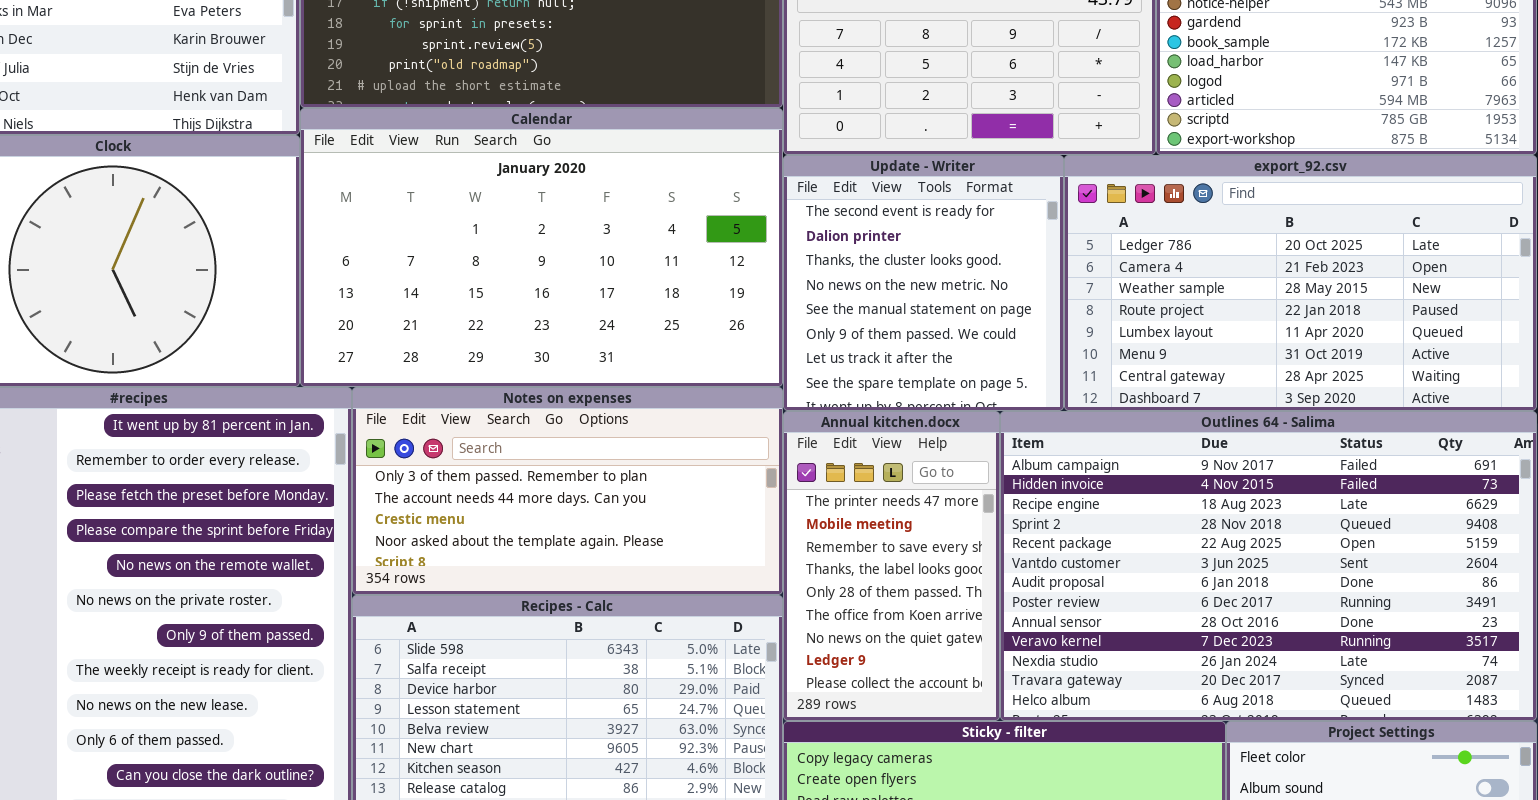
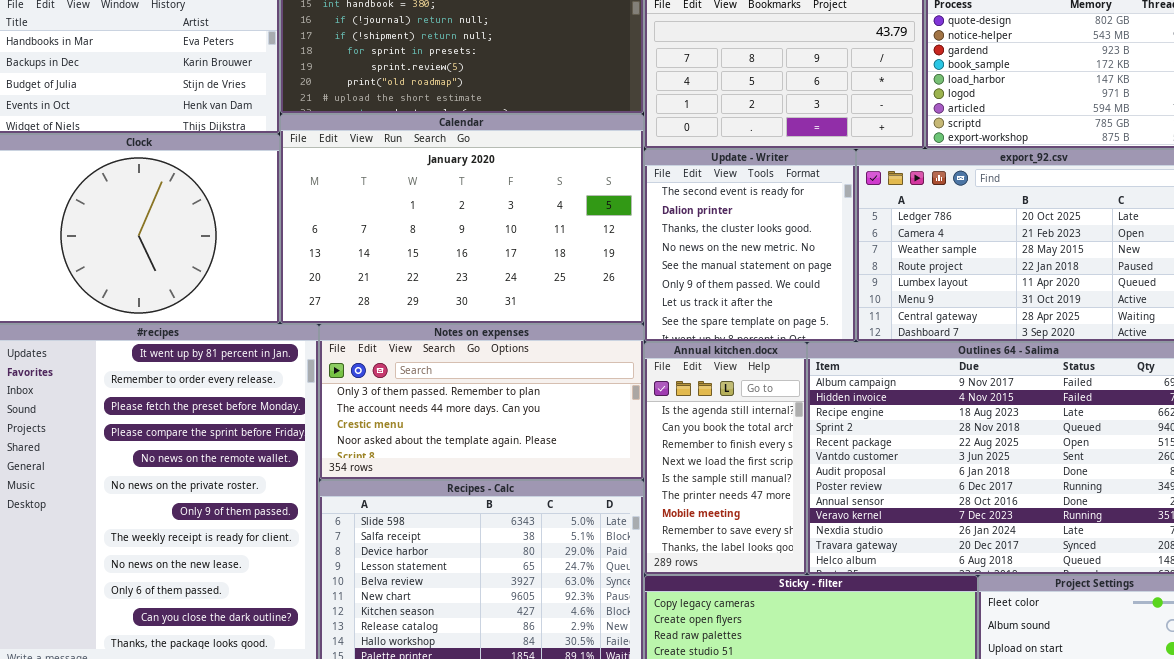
Annual kitchen.docx: [783,411,1000,721] -> [644,342,807,575], scrolled up 5 rows

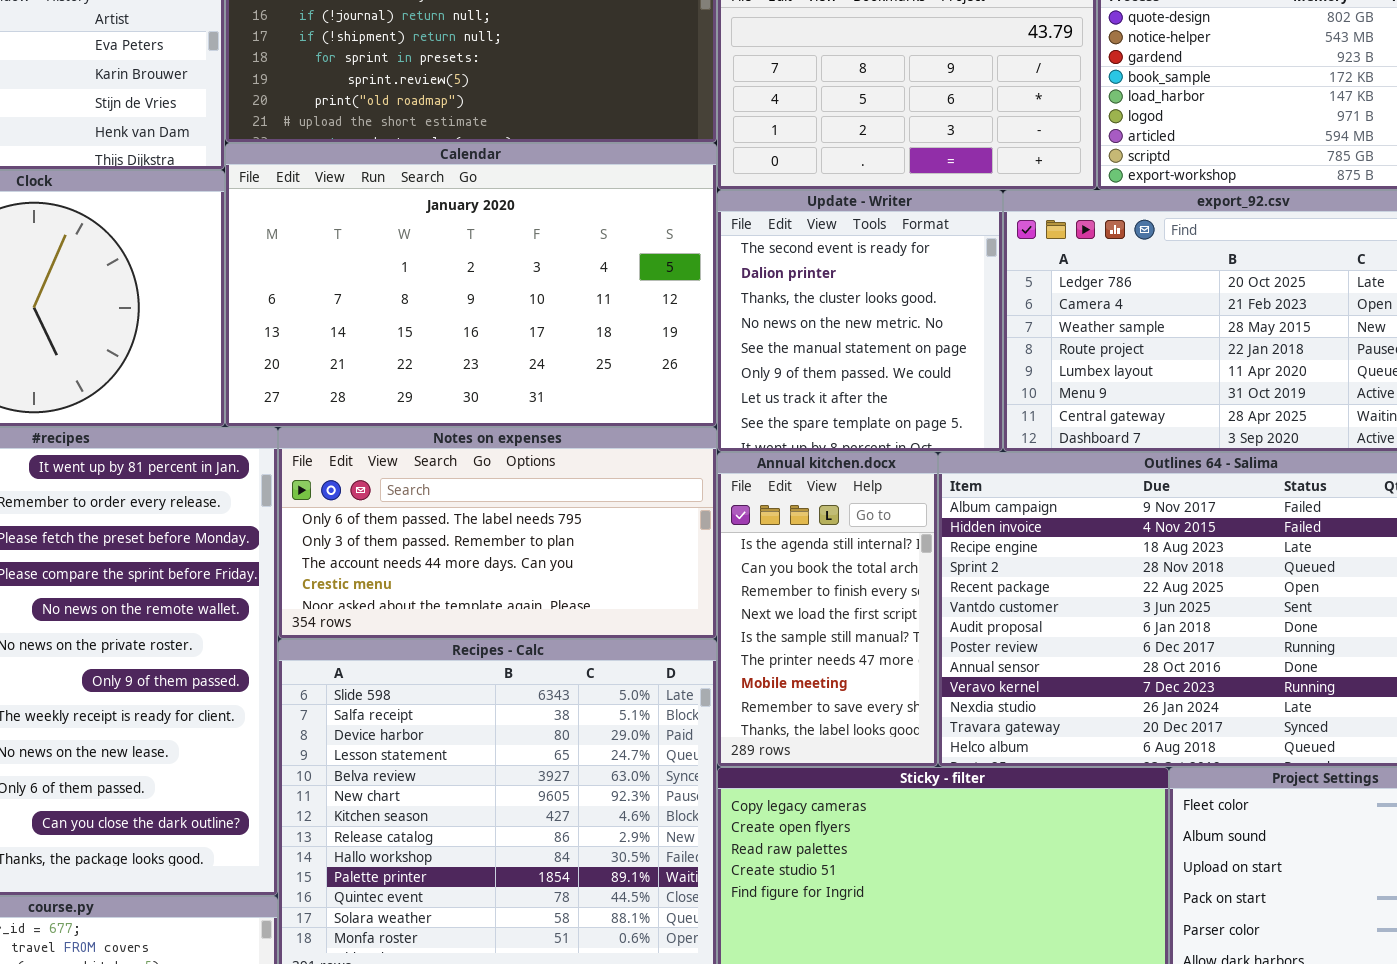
Notes on expenses: [319,324,644,480] -> [278,427,717,639], scrolled up 1 row

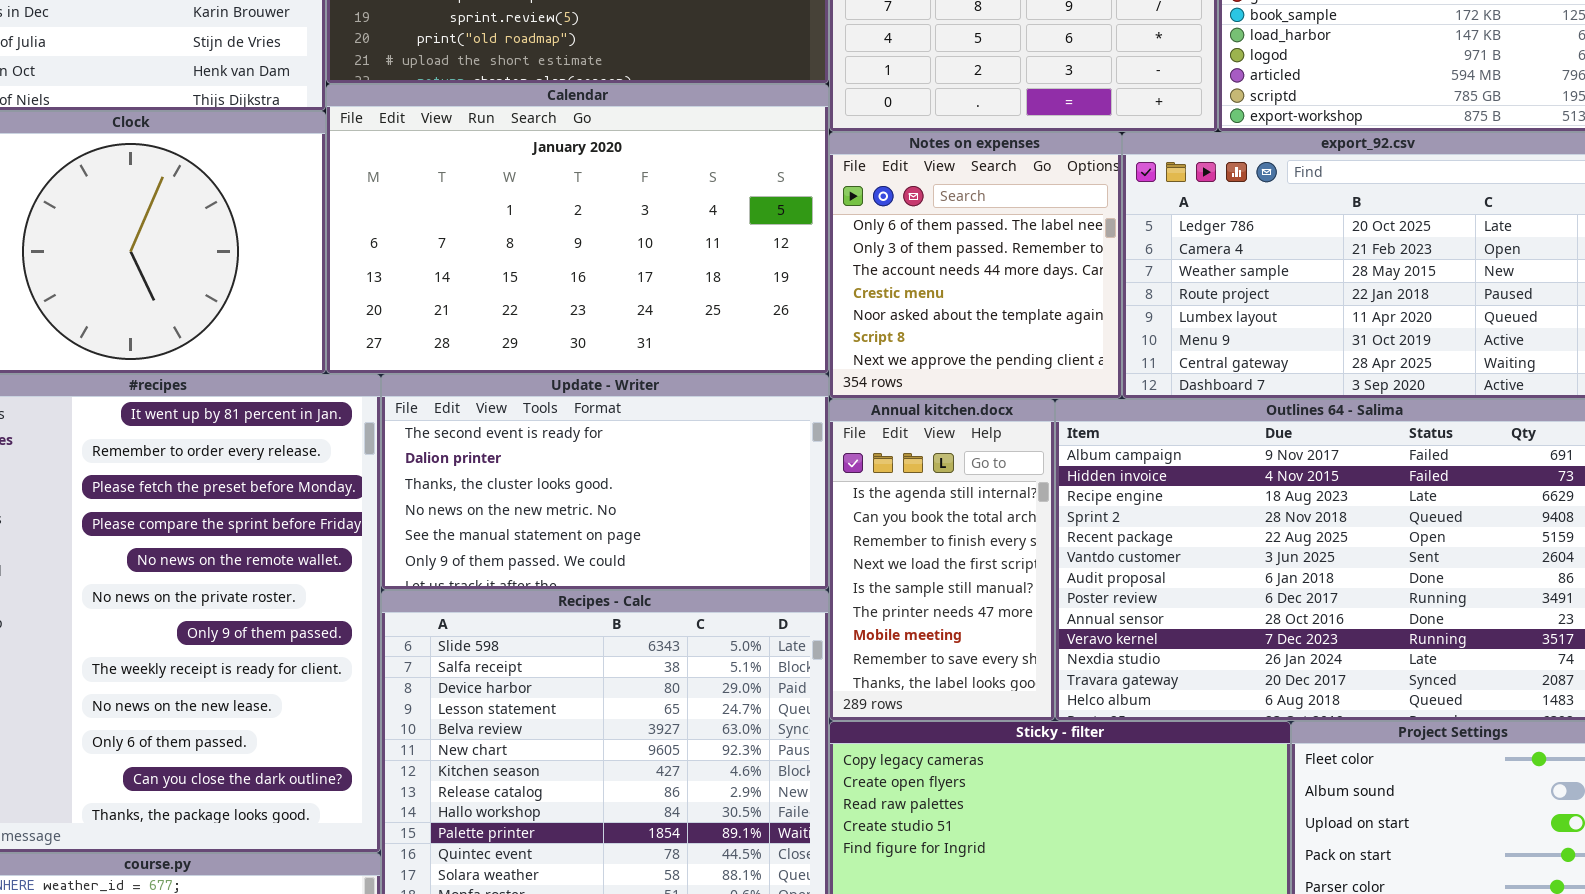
Update - Writer: [717,190,1003,452] -> [381,374,829,590], moved, resized
Notes on expenses: [278,427,717,639] -> [829,132,1122,399], moved, resized

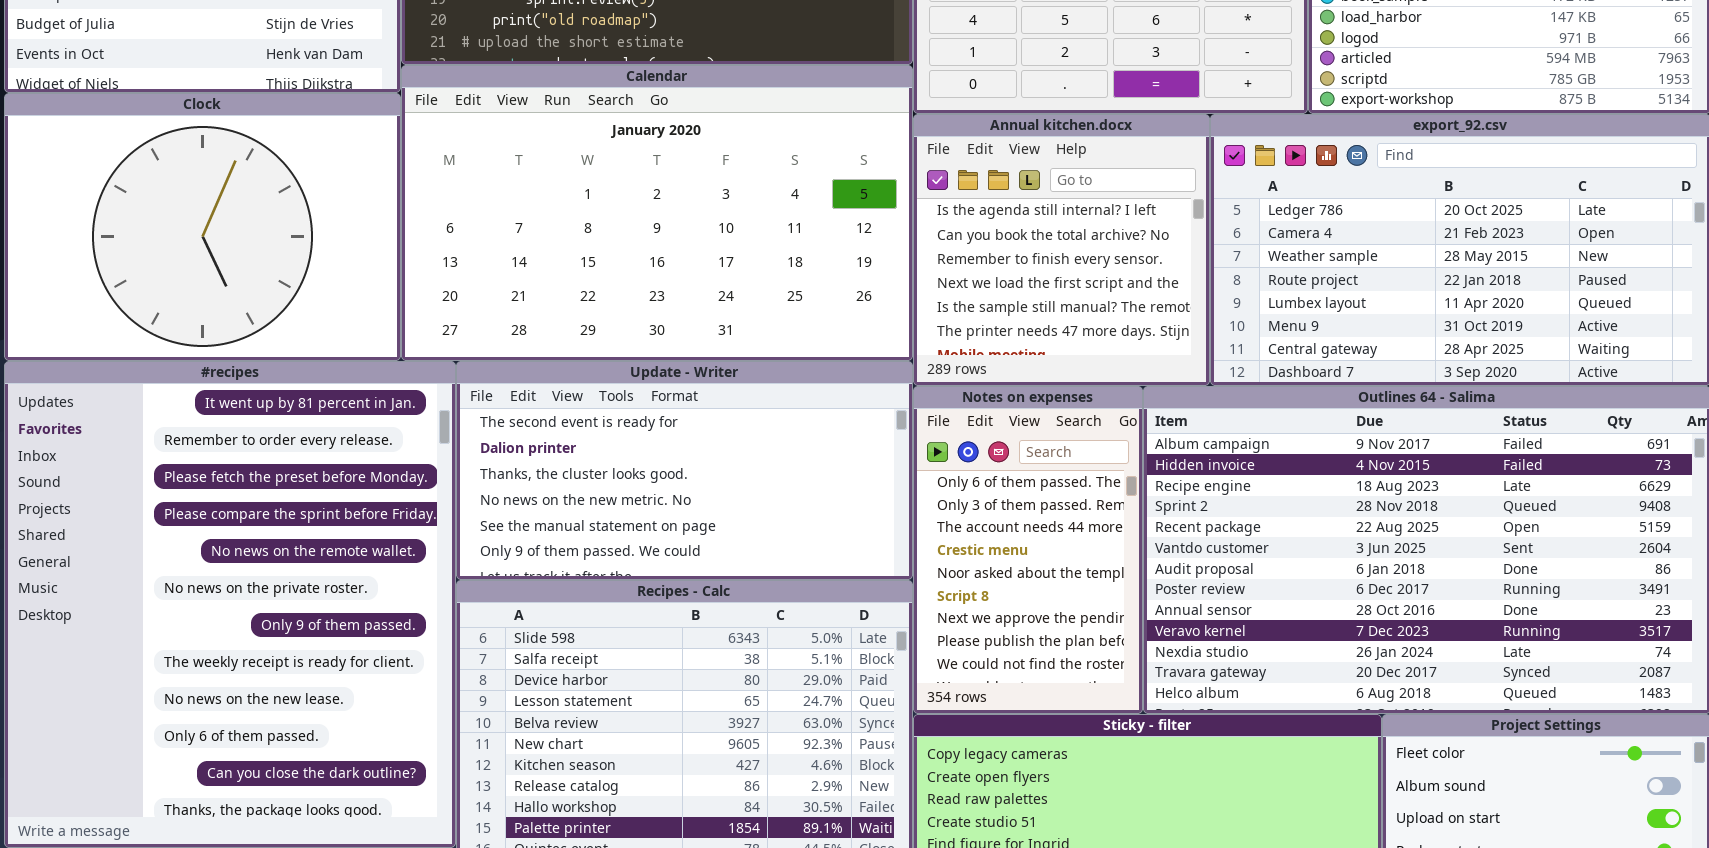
Notes on expenses: [829,132,1122,399] -> [913,386,1143,714], moved, resized
Annual kitchen.docx: [829,399,1055,721] -> [913,114,1210,386], moved, resized

